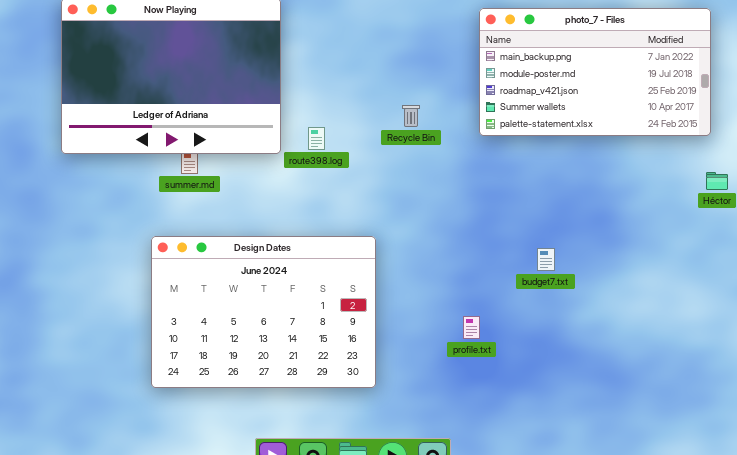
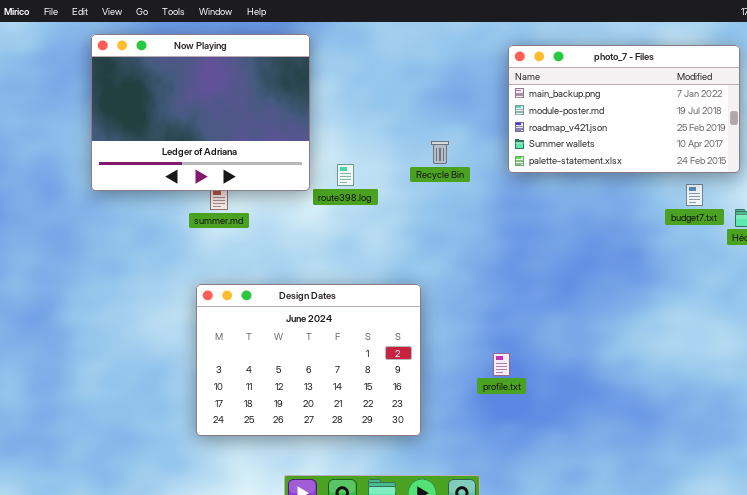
Design Dates: [151,236,376,388] -> [196,284,421,436], moved
budget7.txt: [537,248,555,271] -> [686,184,703,206], moved

